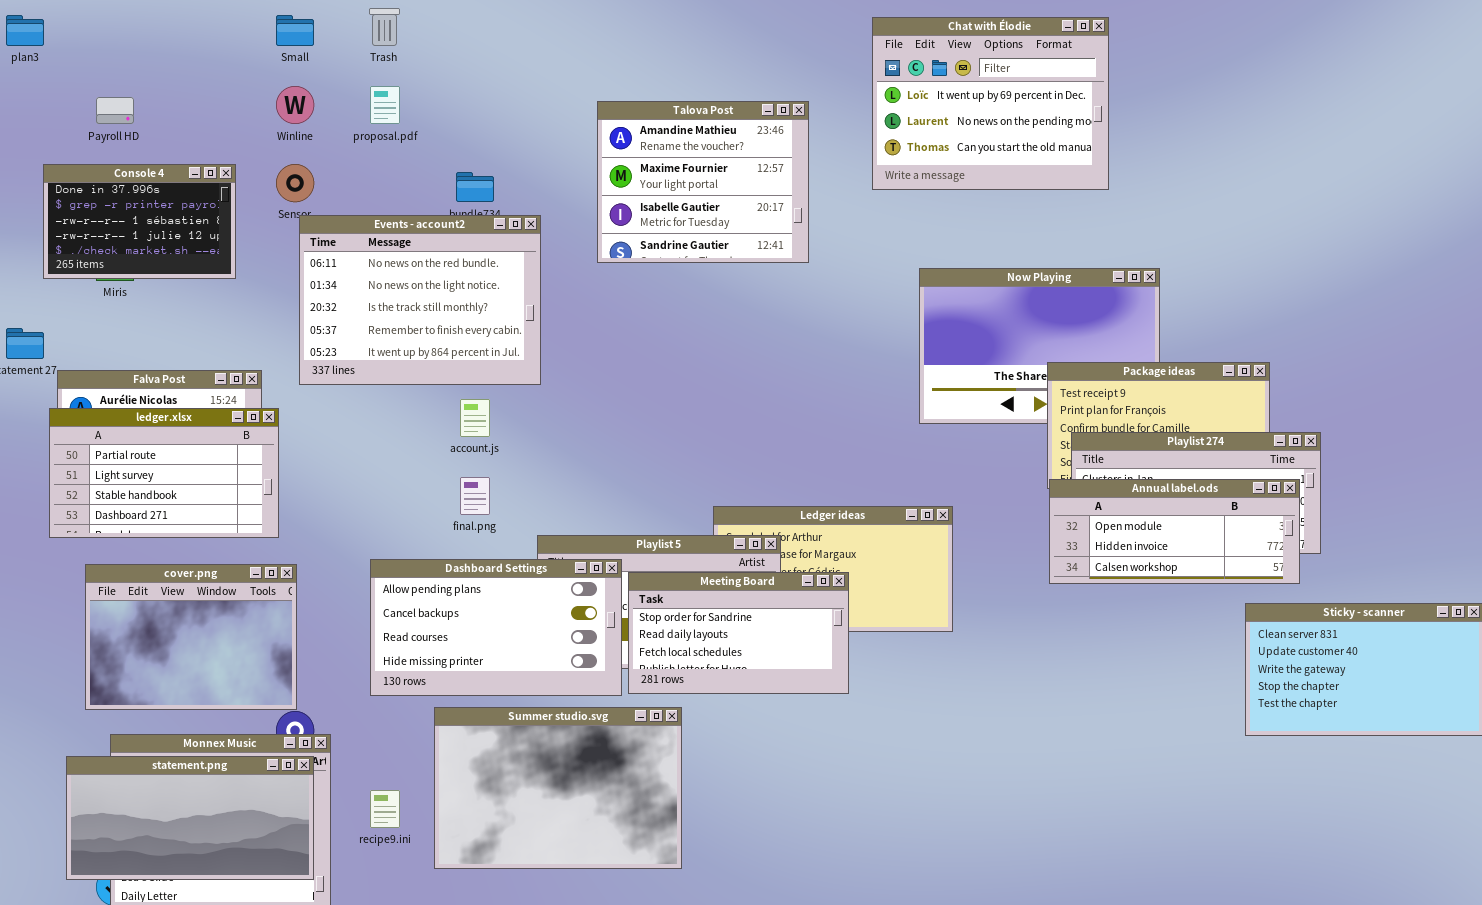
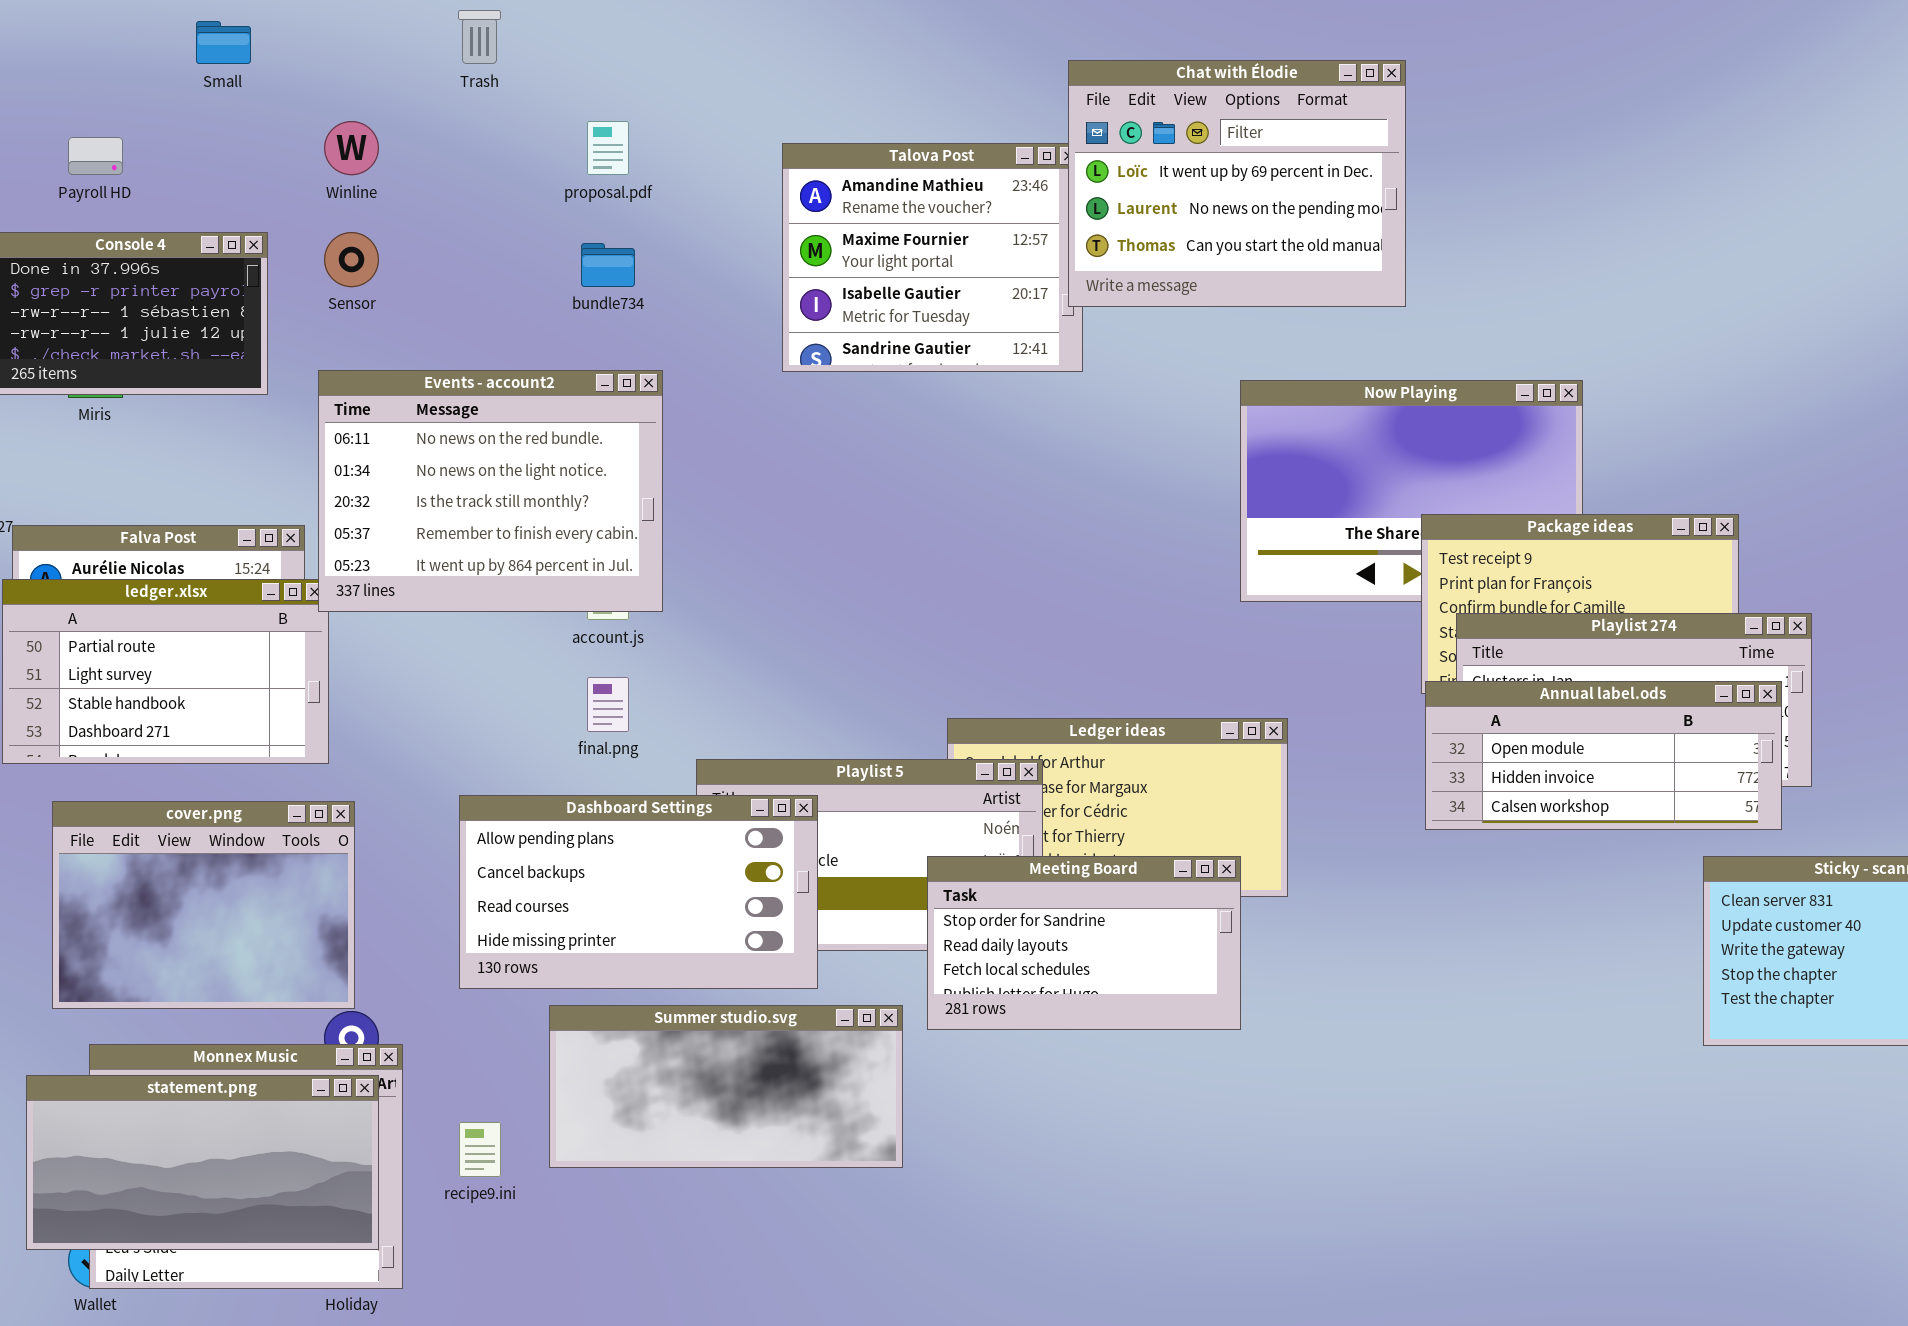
Small: [276,15,314,46] -> [196,21,251,64], moved
Chat with Élodie: [872,17,1109,190] -> [1068,60,1406,307], moved
proposal.pdf: [370,86,400,124] -> [587,121,629,175], moved
Events - account2: [299,215,541,385] -> [318,370,663,612], moved
Meeting Board: [628,572,849,694] -> [927,856,1241,1030], moved
Summer studio.svg: [434,707,682,869] -> [549,1005,903,1168], resized

